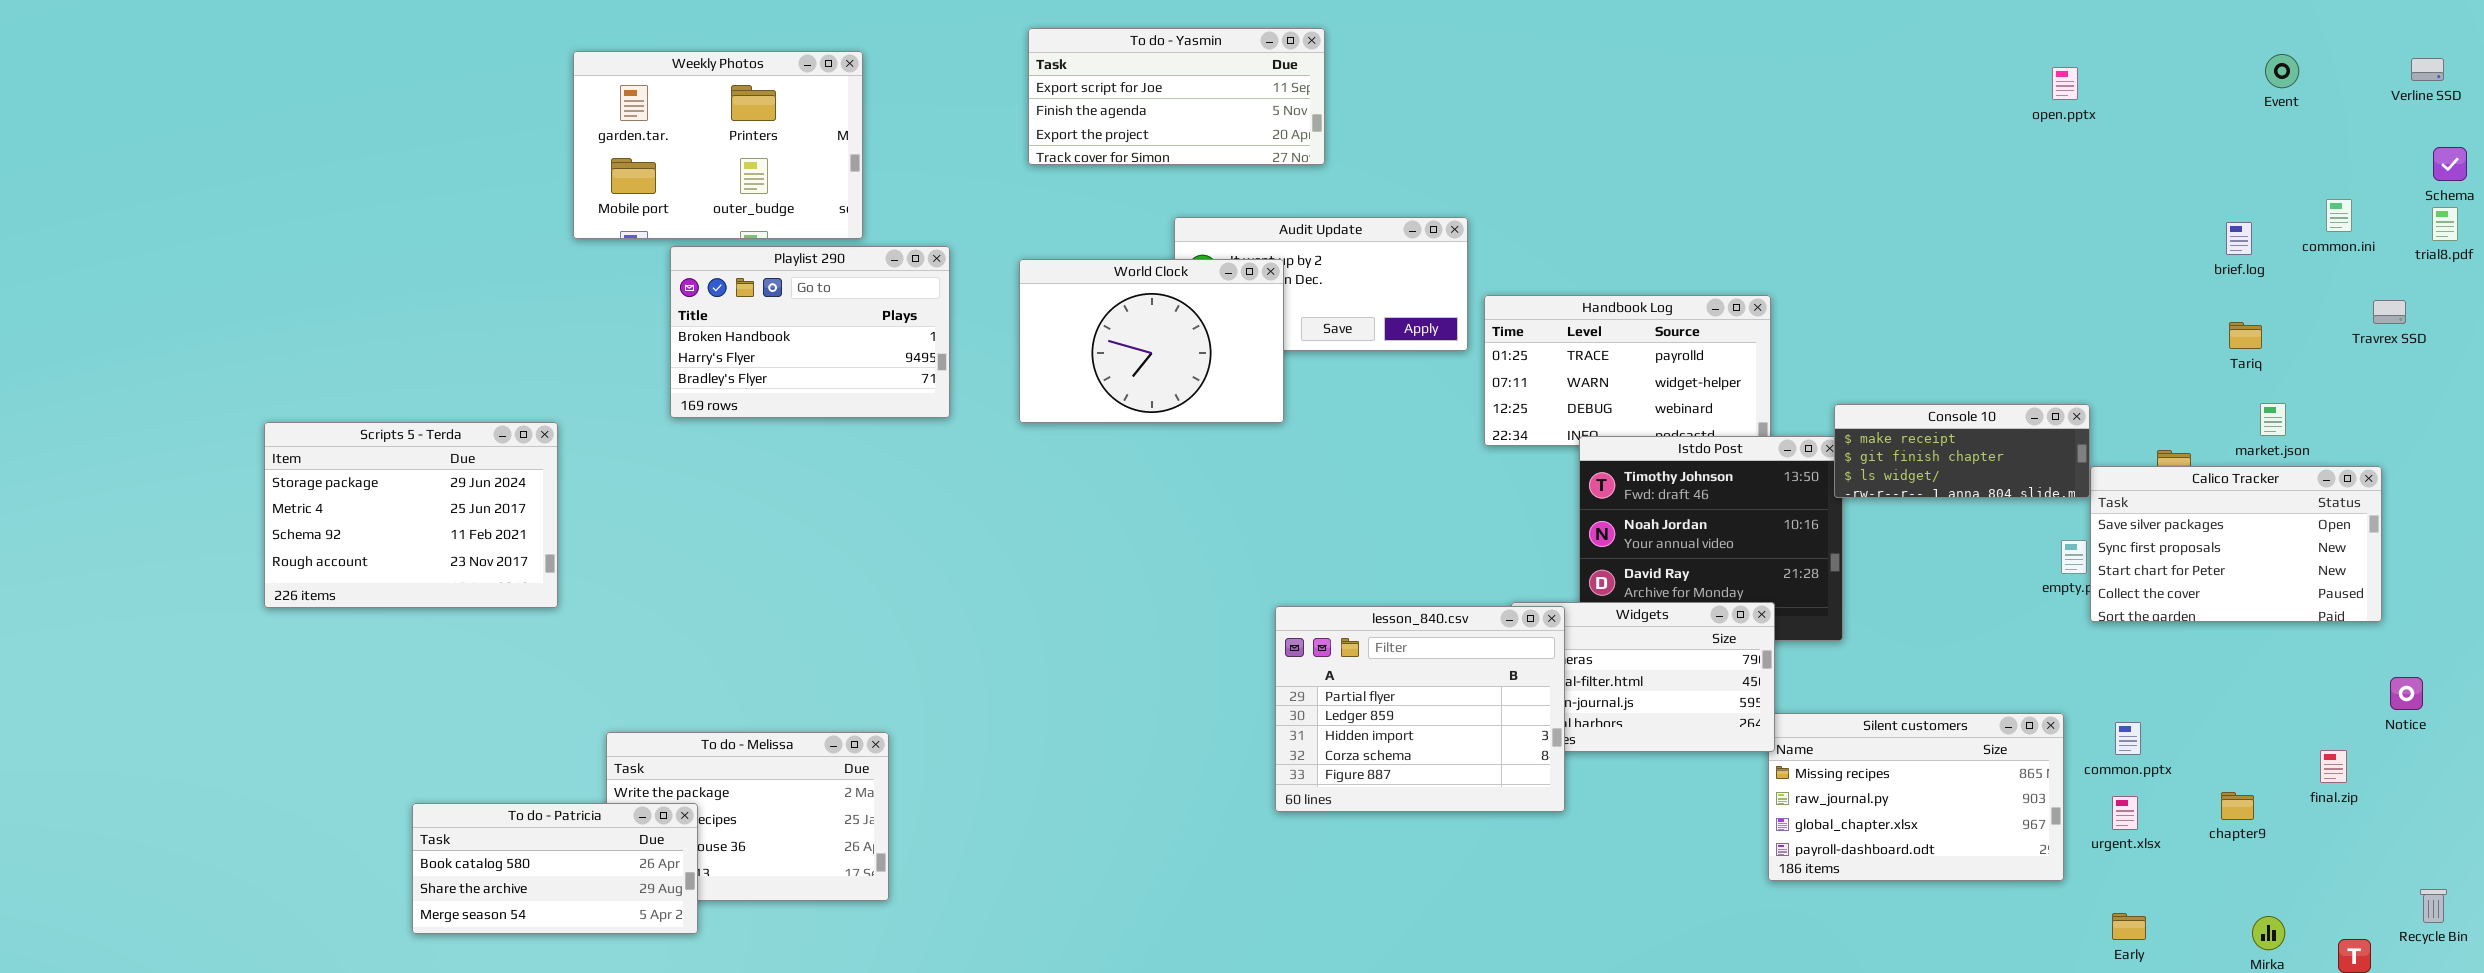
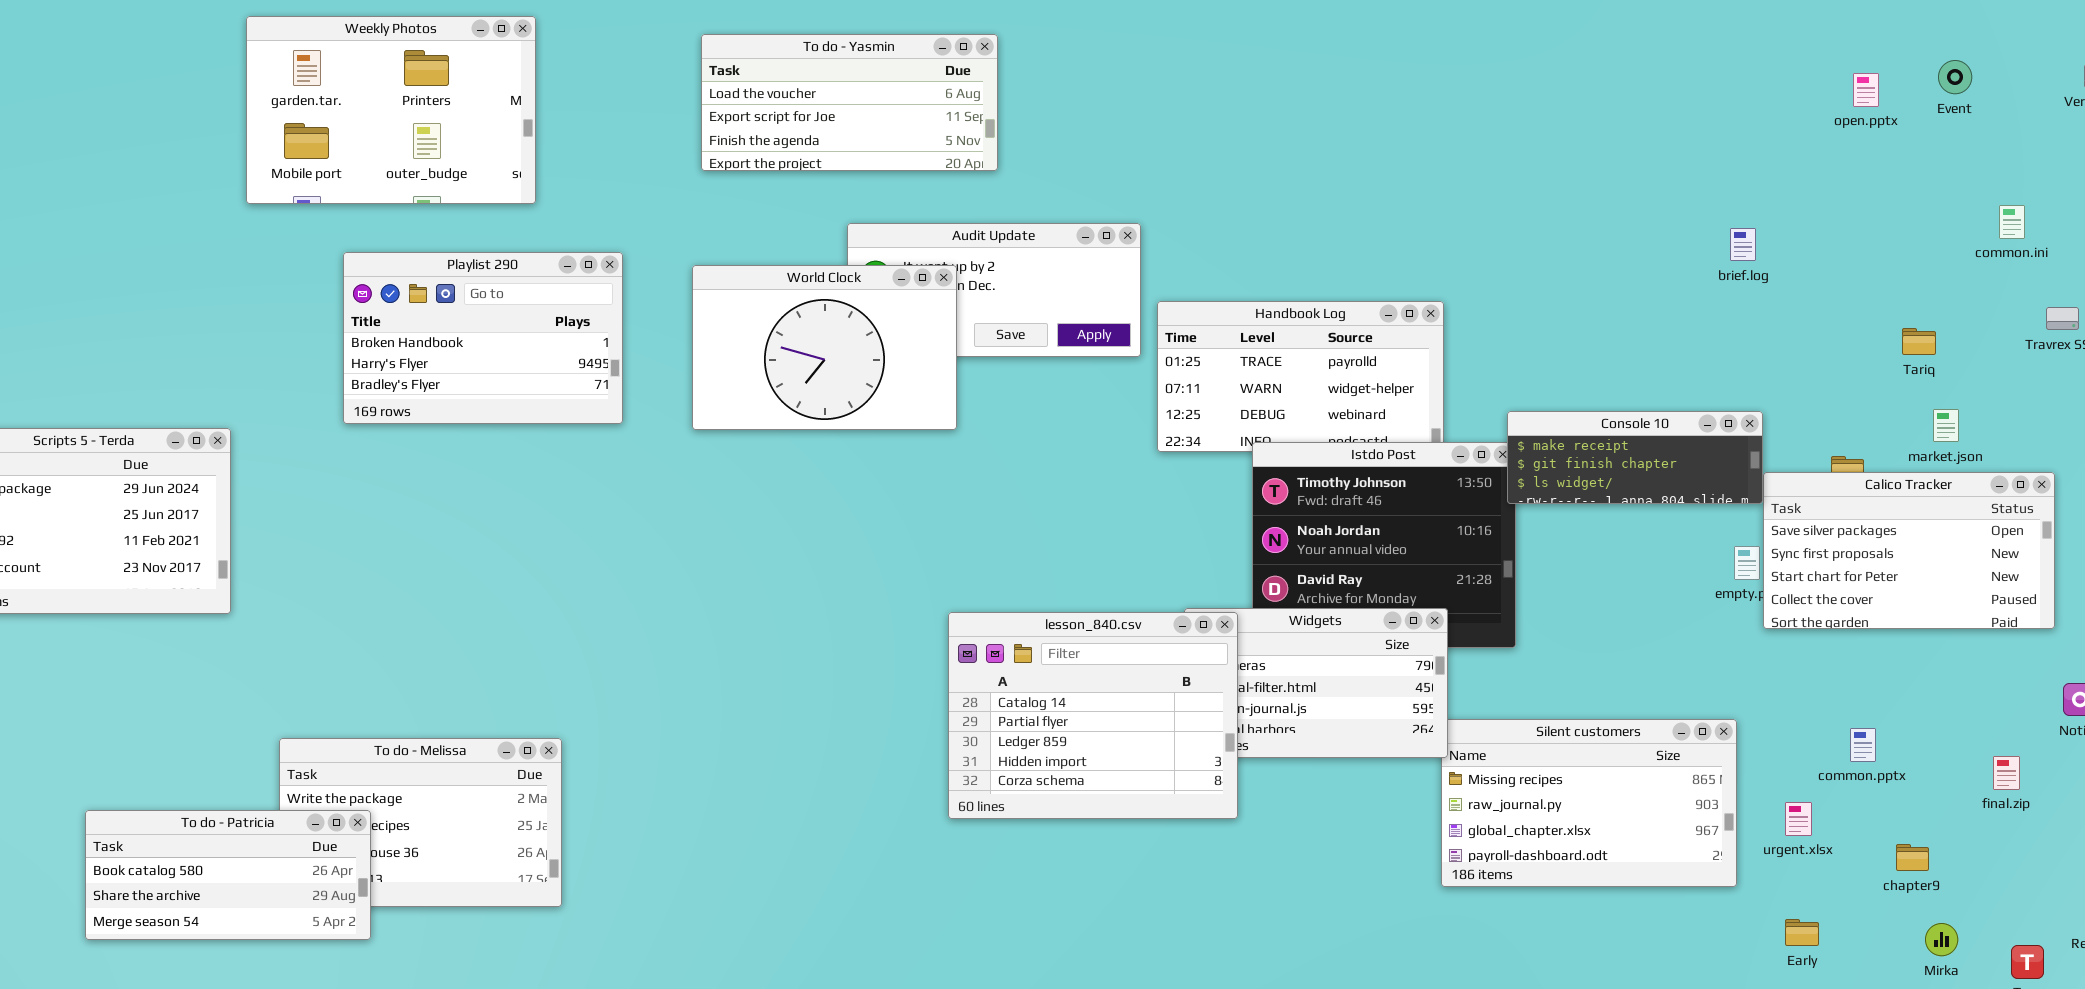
To do - Yasmin: [1028,28,1325,165] -> [701,34,998,171], scrolled up 1 row
Weekly Photos: [573,51,863,239] -> [246,16,536,204], moved
open.pptx: [2052,67,2078,100] -> [1853,73,1879,107], moved
brief.log: [2226,222,2252,255] -> [1730,228,1756,261], moved
lesson_840.csv: [1275,606,1565,812] -> [948,612,1238,819], scrolled up 1 row
common.pptx: [2115,722,2141,755] -> [1850,728,1876,762], moved
chapter9: [2221,792,2254,820] -> [1896,844,1929,871], moved

